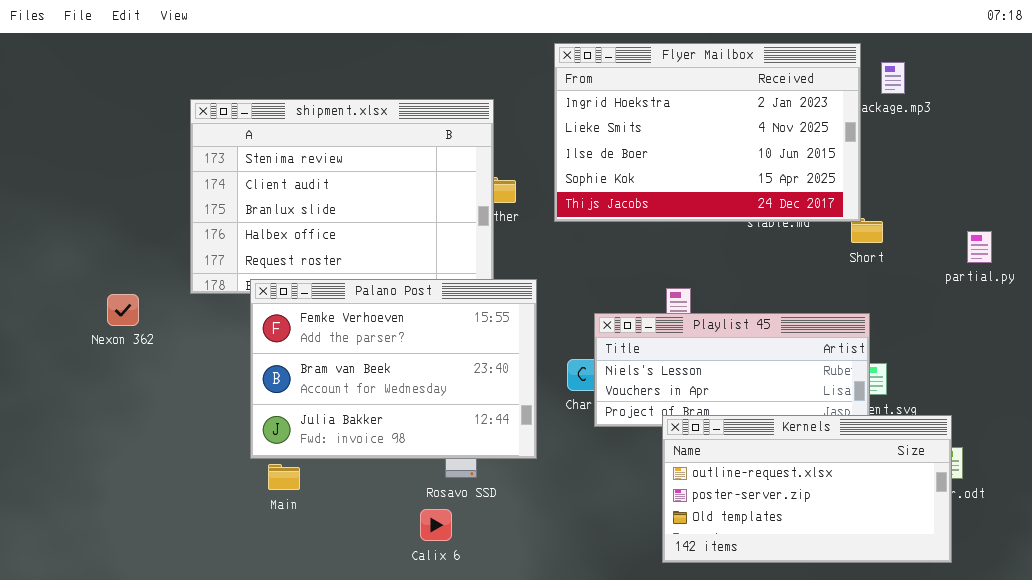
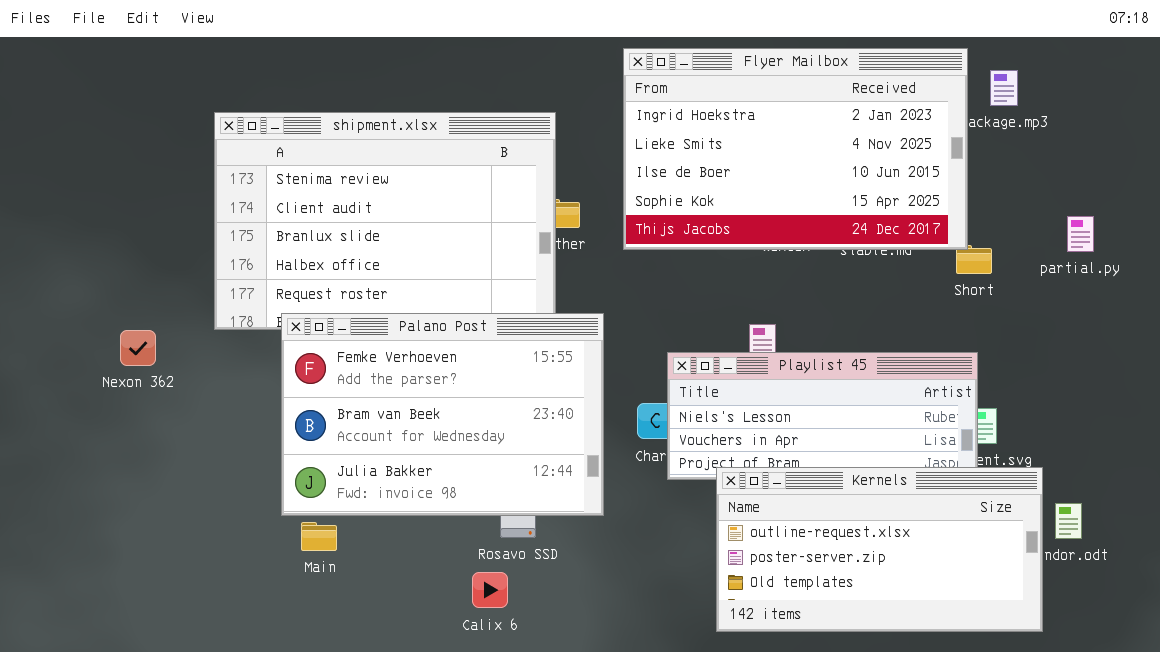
partial.py: [967,231,992,263] -> [1067,216,1094,252], moved
Kernels: [662,415,952,563] -> [716,467,1043,632], moved

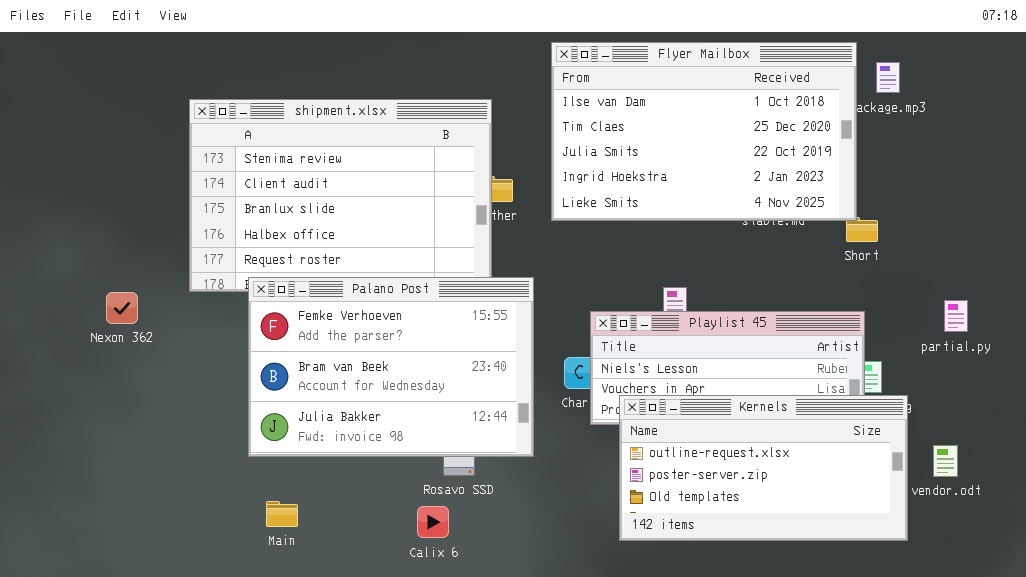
Flyer Mailbox: [623,48,968,250] -> [551,42,857,221], scrolled up 3 rows
partial.py: [1067,216,1094,252] -> [944,300,968,332], moved
Kernels: [716,467,1043,632] -> [619,395,908,541], moved
Main: [301,522,337,551] -> [266,501,298,527], moved

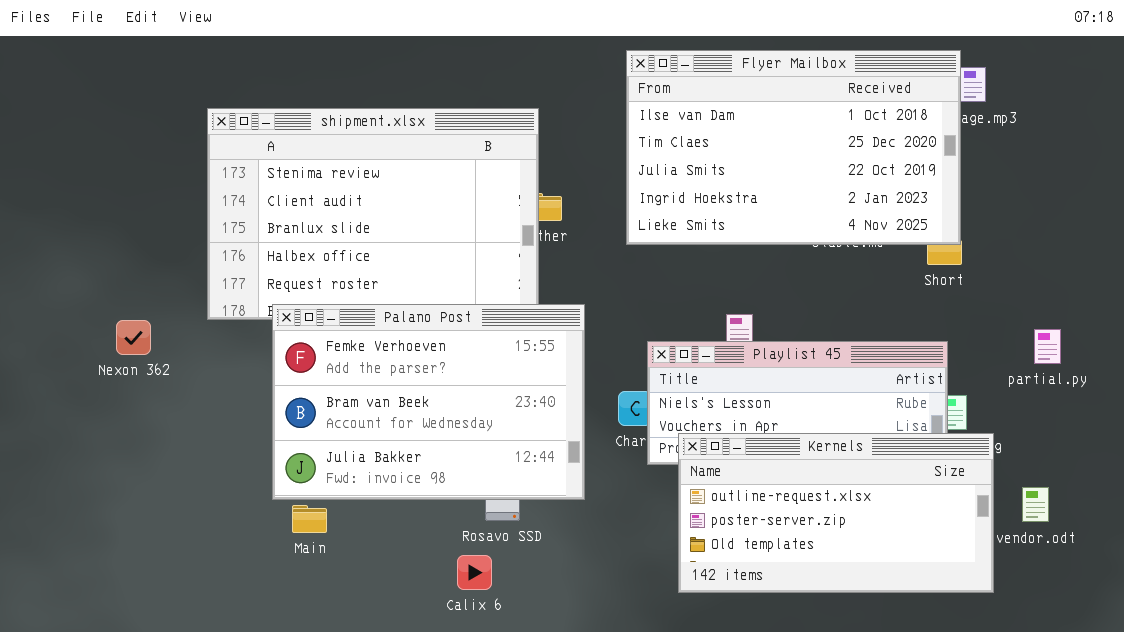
Flyer Mailbox: [551,42,857,221] -> [626,50,961,245], moved
Main: [266,501,298,527] -> [292,505,327,533], moved

